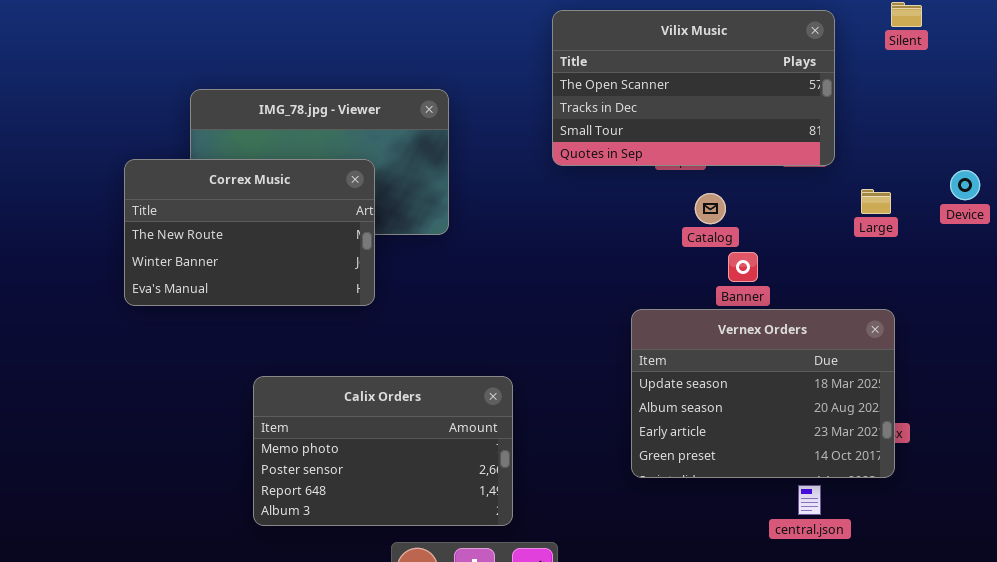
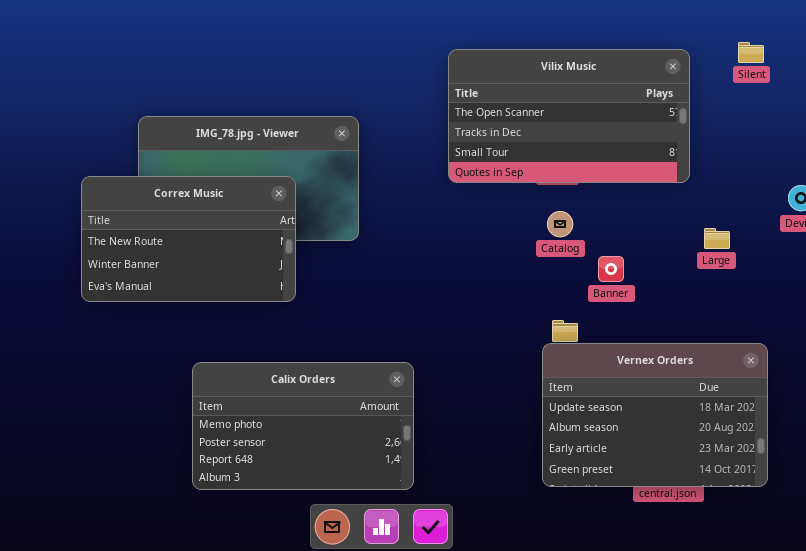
Large: [861,189,891,214] -> [704,228,730,249], moved
Catalog: [695,193,726,224] -> [547,211,573,237], moved
Vernex Orders: [631,309,895,478] -> [542,343,768,487], moved

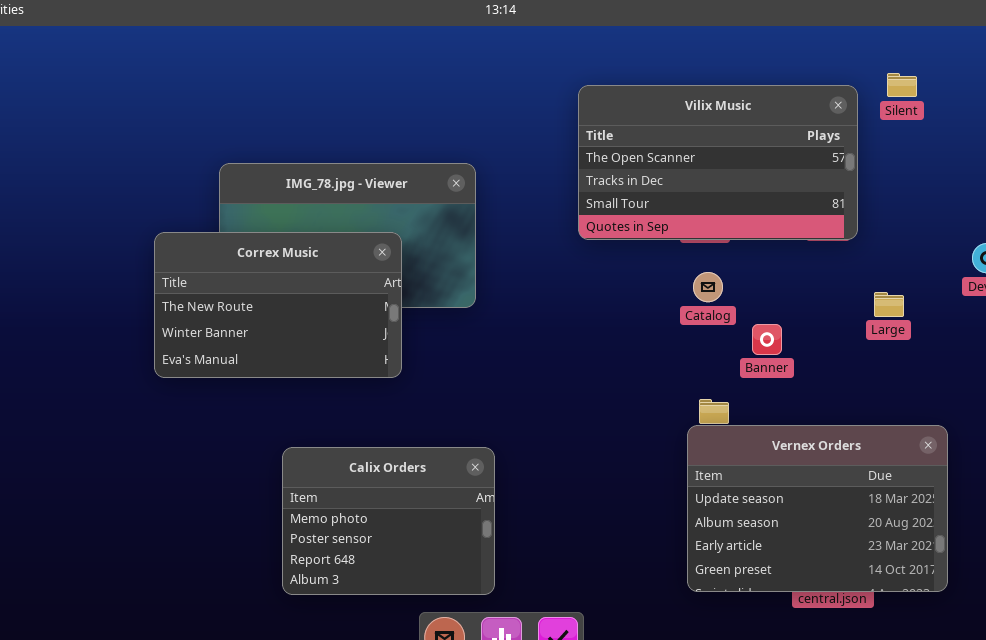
Silent: [738,42,764,63] -> [887,73,917,97], moved
Calix Orders: [192,362,414,490] -> [282,447,495,595], resized

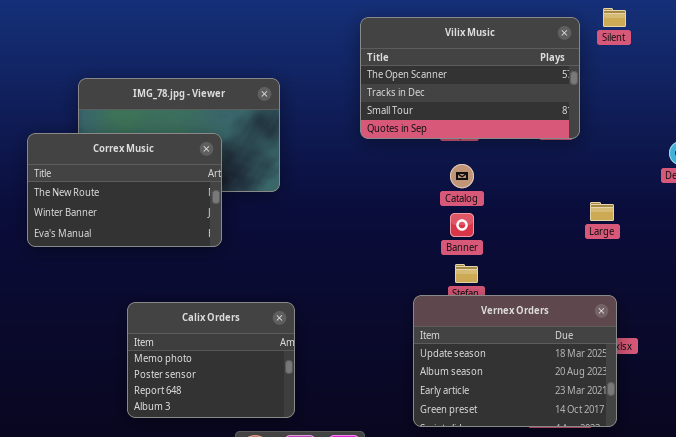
Large: [874,292,904,317] -> [590,202,614,221], moved
Banner: [752,324,782,355] -> [450,213,474,237], moved
Vernex Orders: [687,425,948,592] -> [413,295,617,427], moved

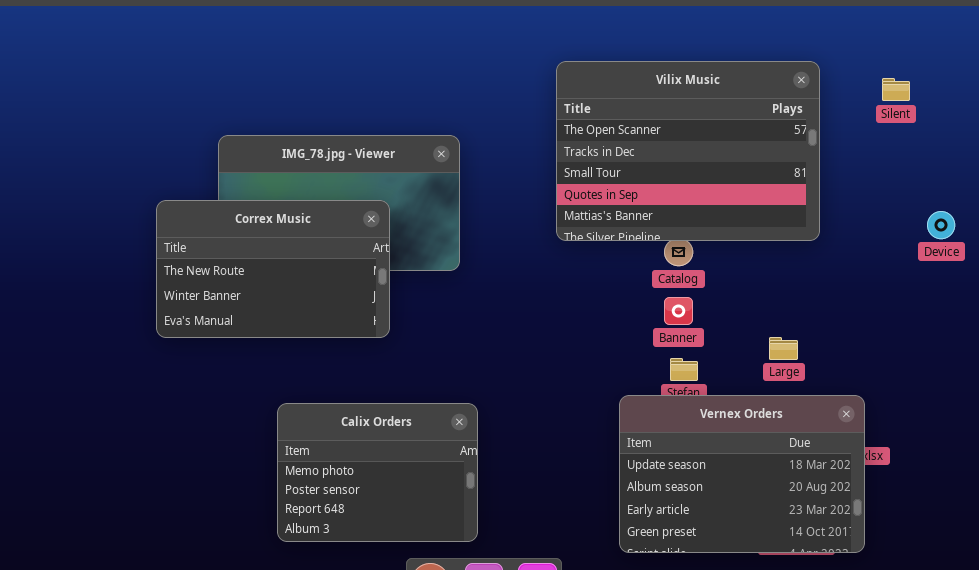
Silent: [603,8,626,27] -> [882,78,910,101], moved
Vilix Music: [360,17,580,139] -> [556,61,820,241], resized
Large: [590,202,614,221] -> [769,337,798,360], moved

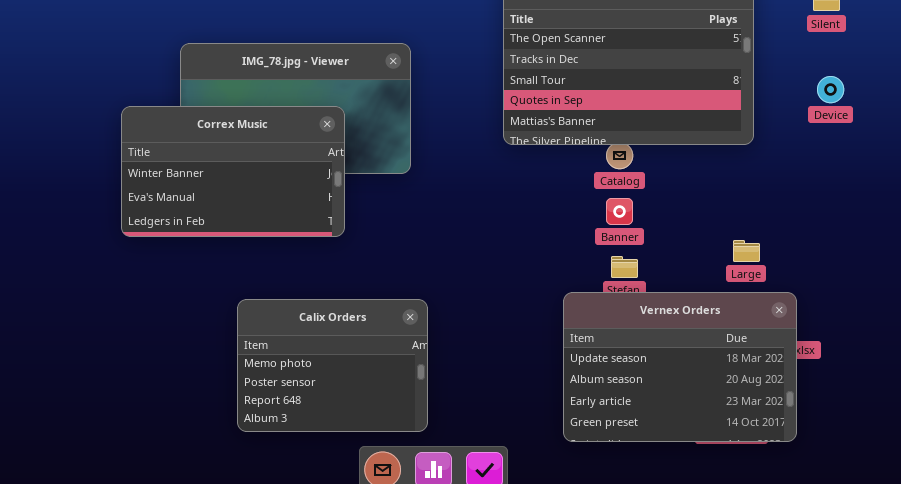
Correx Music: [156,200,390,338] -> [121,106,345,237], scrolled down 1 row
Device: [927,211,955,239] -> [817,76,844,103], moved
Large: [769,337,798,360] -> [733,240,760,262], moved

